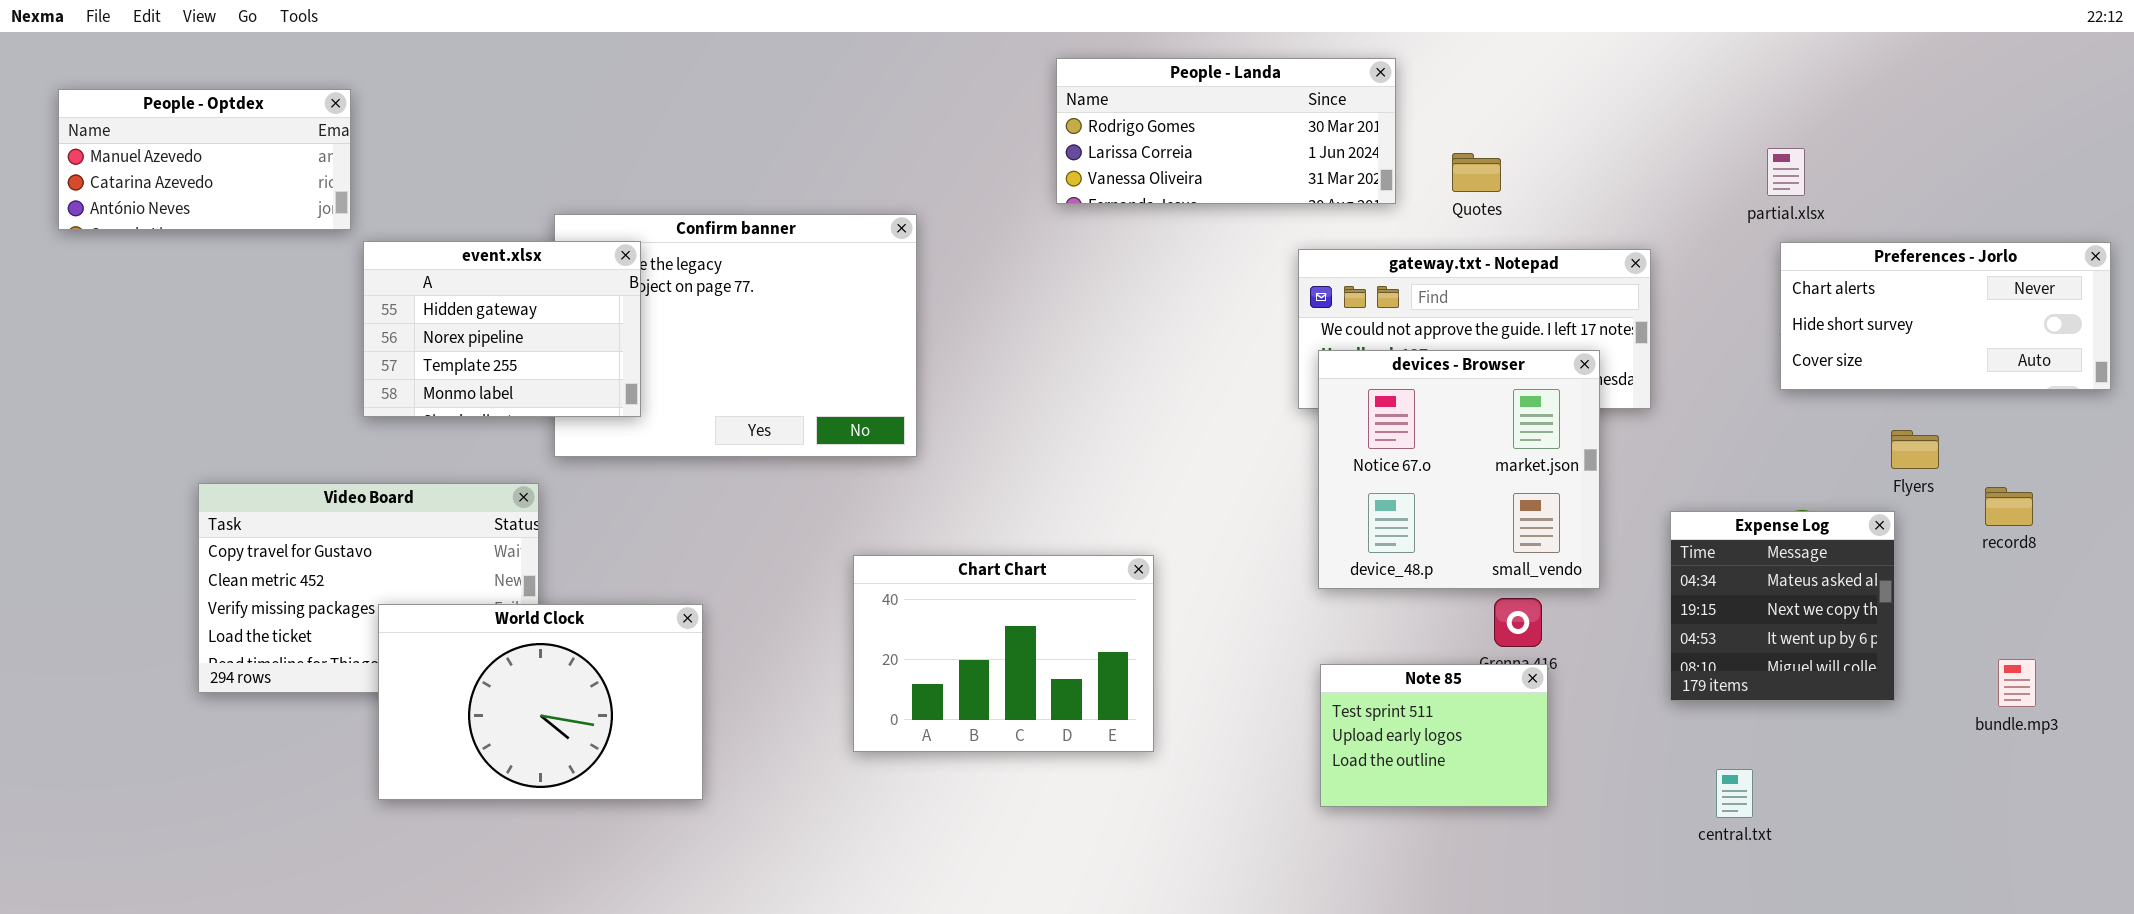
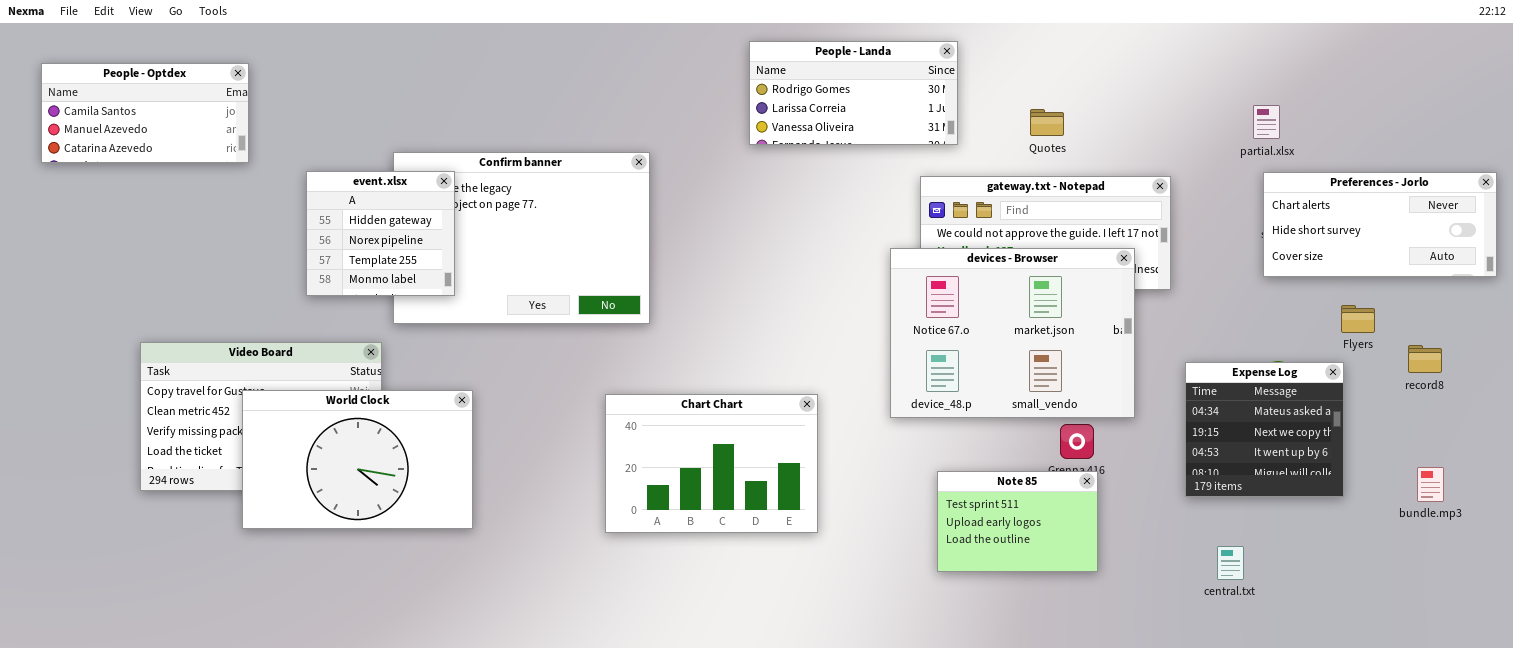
People - Landa: [1056,58,1396,204] -> [749,41,958,145], resized
People - Optdex: [58,89,351,230] -> [41,63,249,163], scrolled up 1 row
event.xlsx: [363,241,641,417] -> [306,171,455,296], resized
devices - Browser: [1318,350,1600,589] -> [890,248,1135,418], resized
World Clock: [378,604,703,800] -> [242,390,473,529], moved

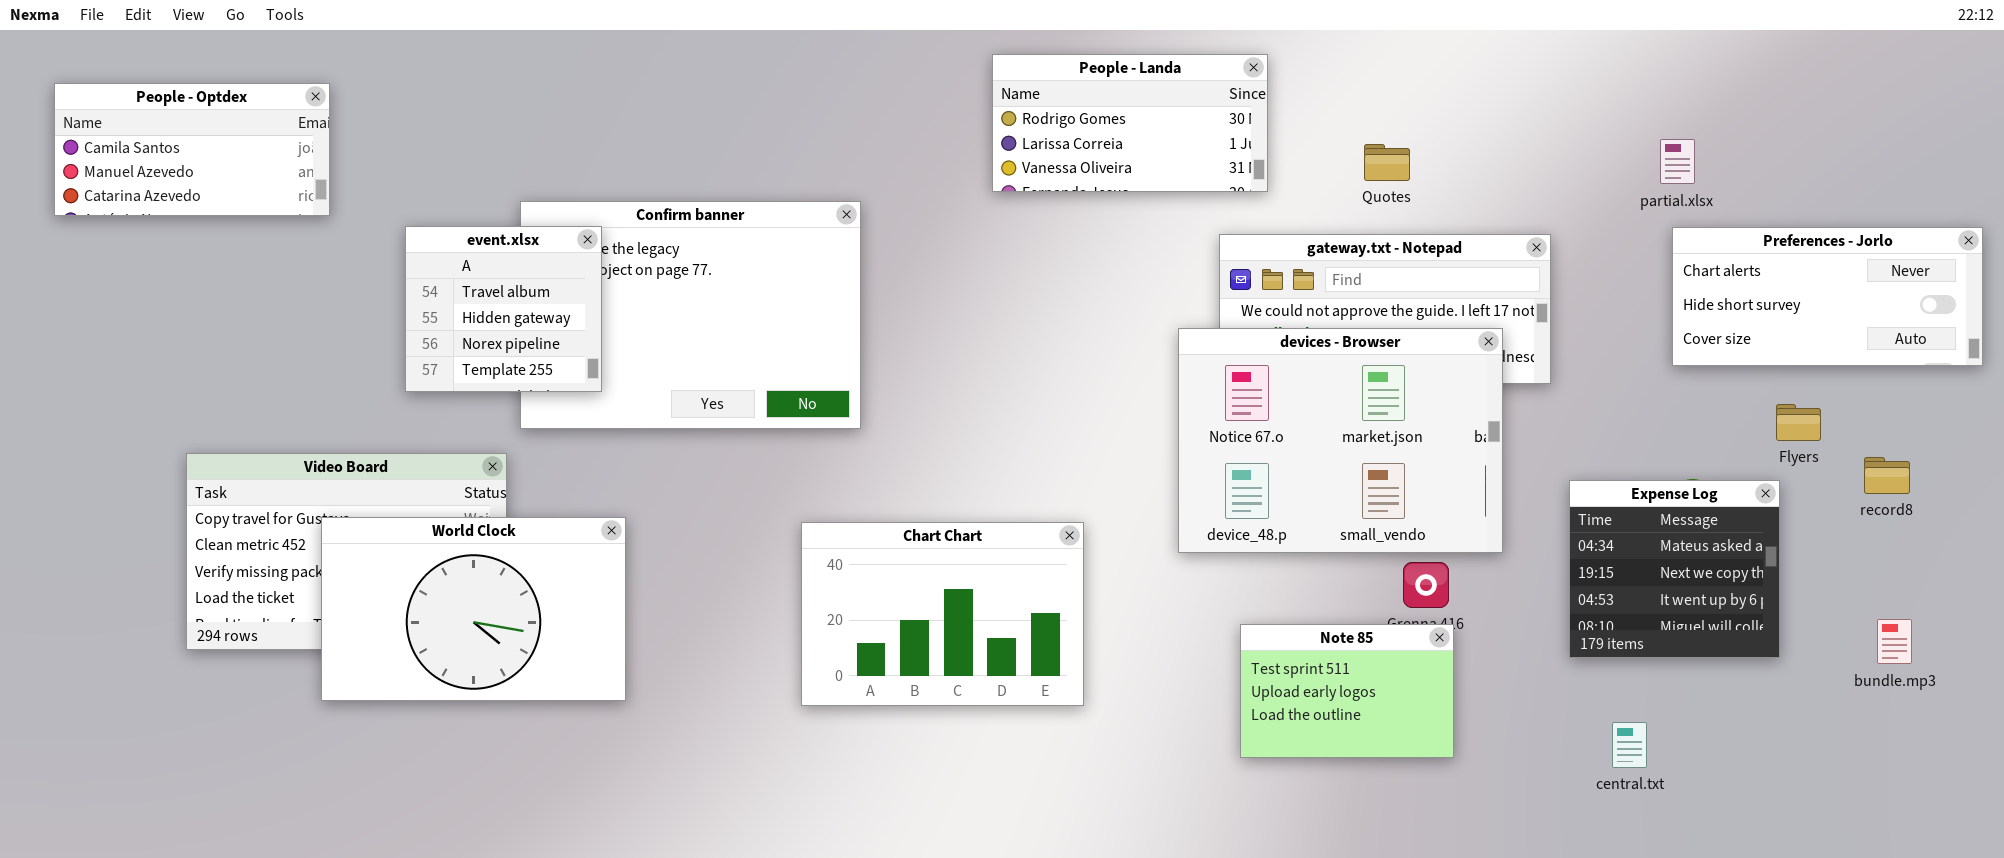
event.xlsx: [306,171,455,296] -> [405,226,602,392], scrolled up 1 row

